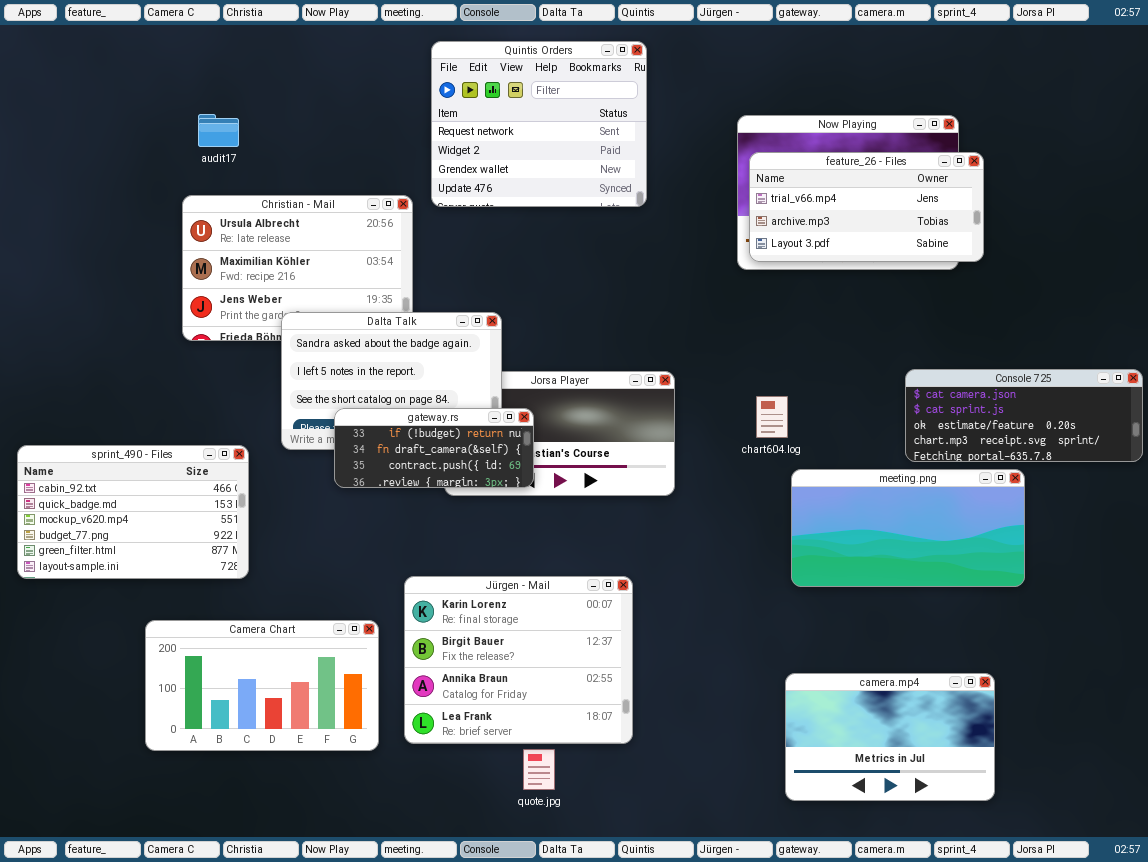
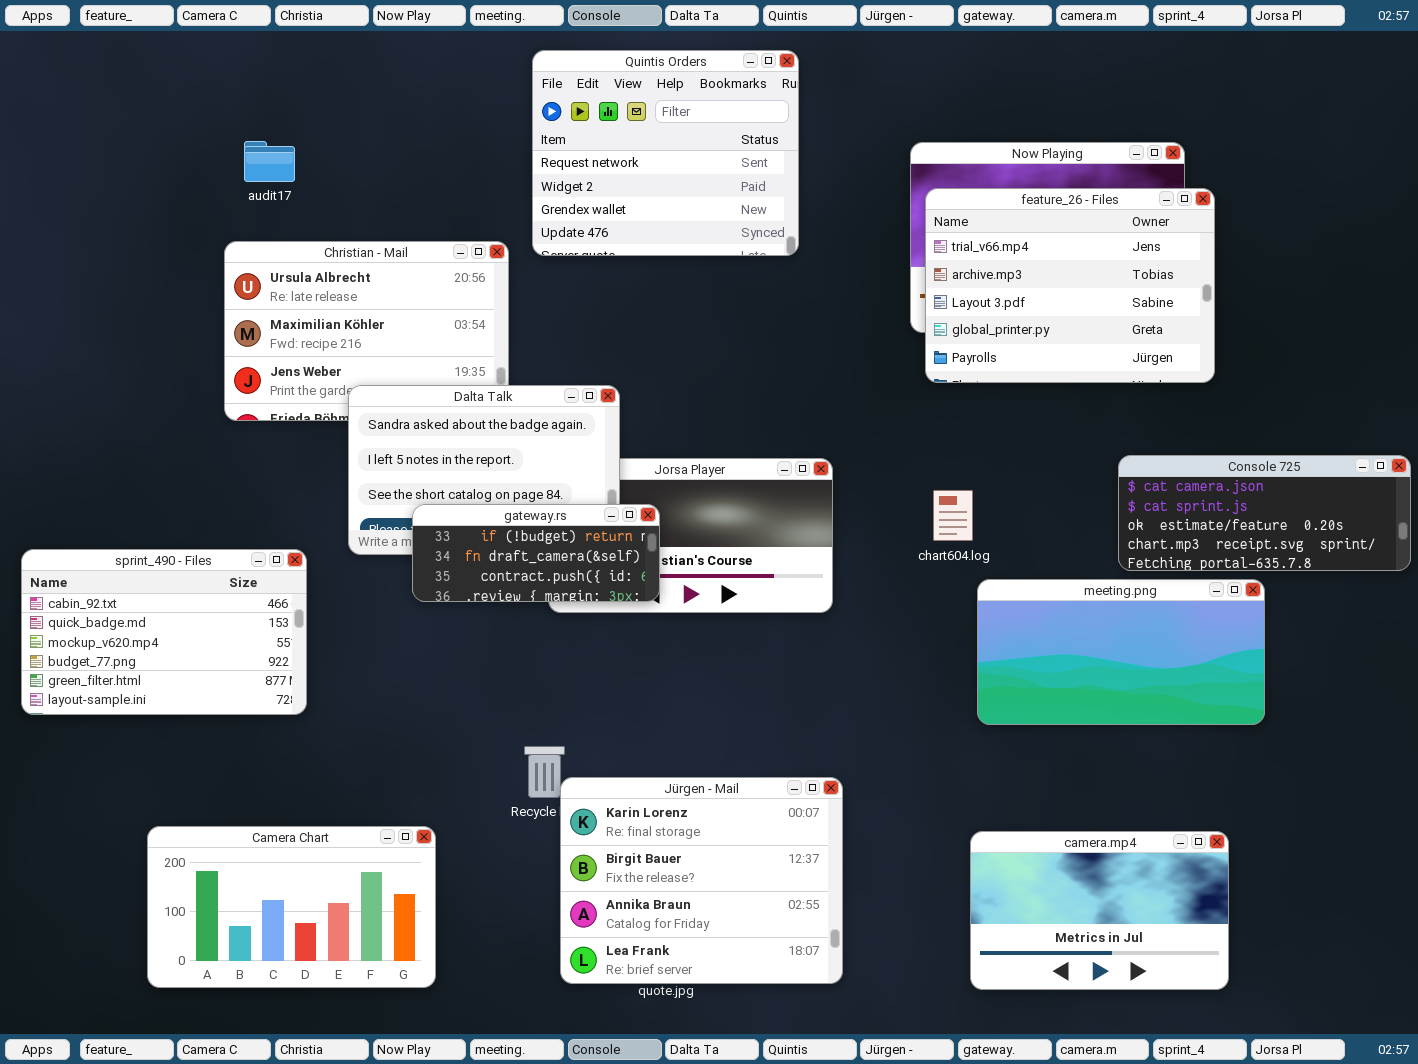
feature_26 - Files: [749,152,984,262] -> [925,188,1215,383], resized
Jürgen - Mail: [404,576,633,744] -> [560,777,843,984], moved
Camera Chart: [145,620,379,751] -> [147,826,436,988], moved

